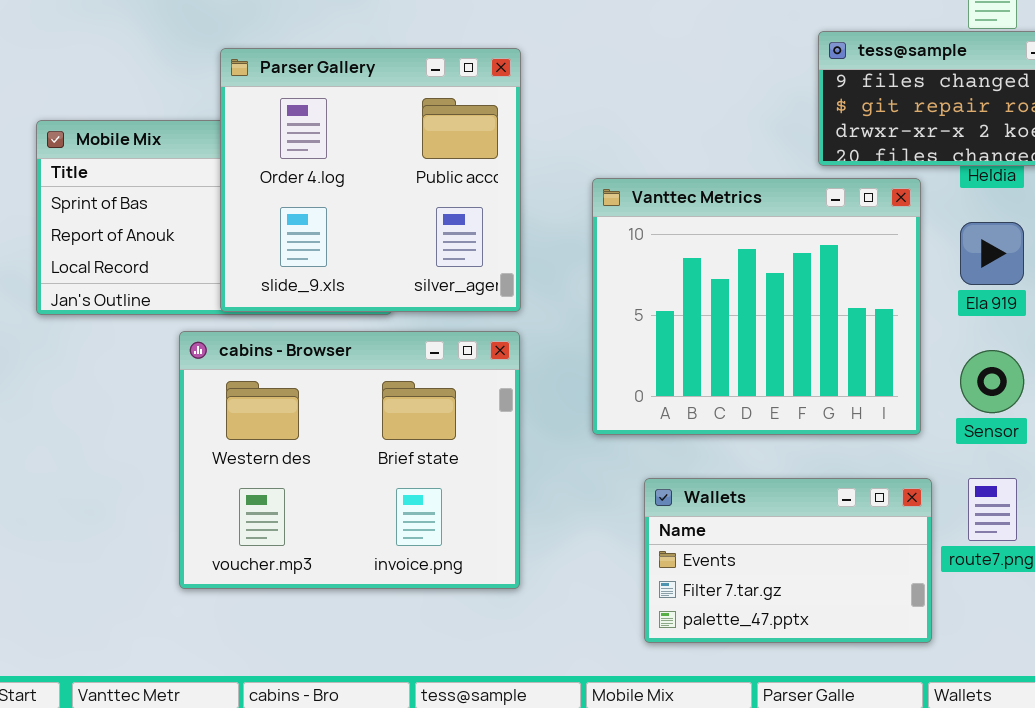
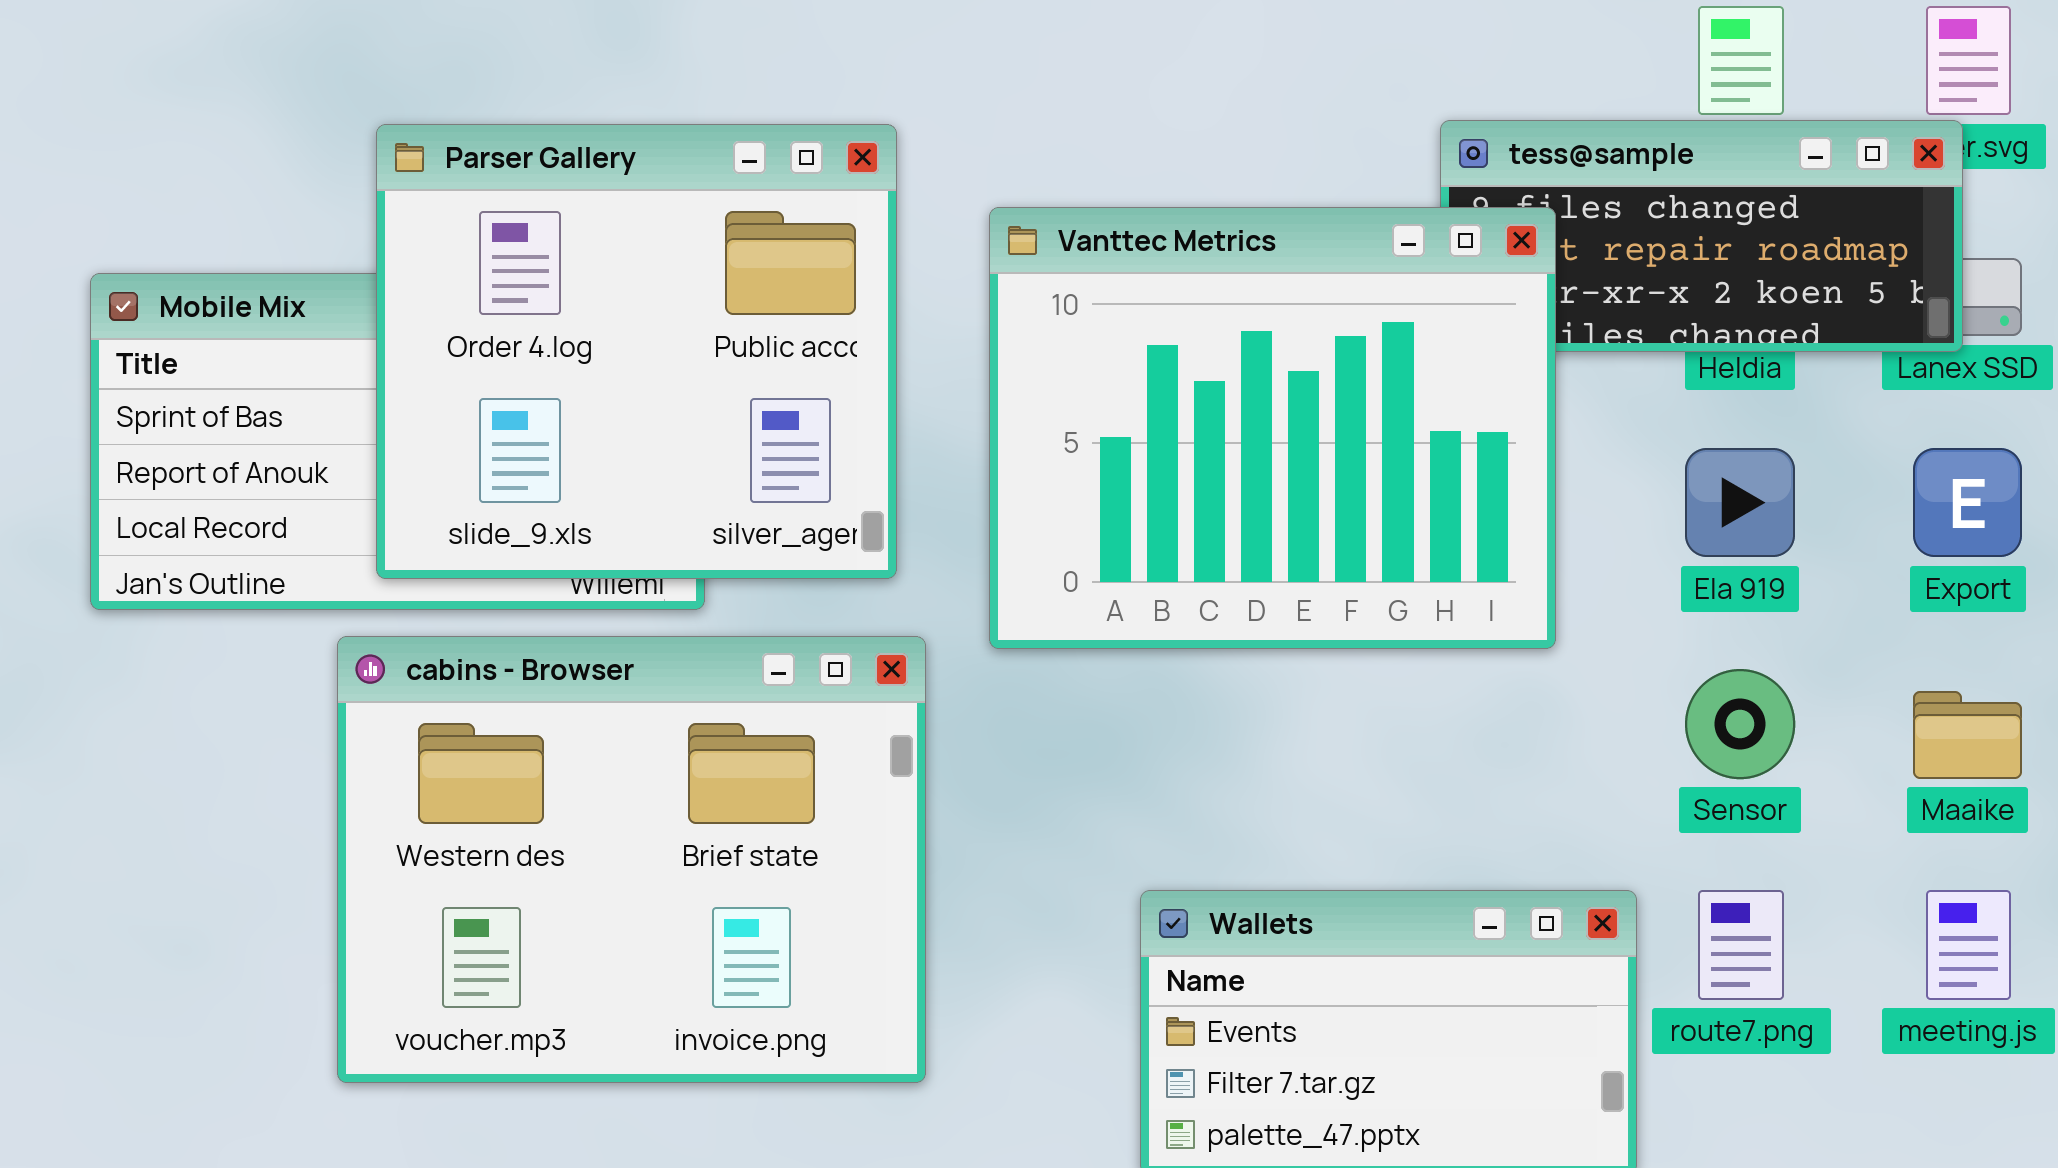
Parser Gallery: [220,48,521,312] -> [376,124,897,579], moved
Vanttec Metrics: [592,178,921,435] -> [989,207,1556,649], moved

